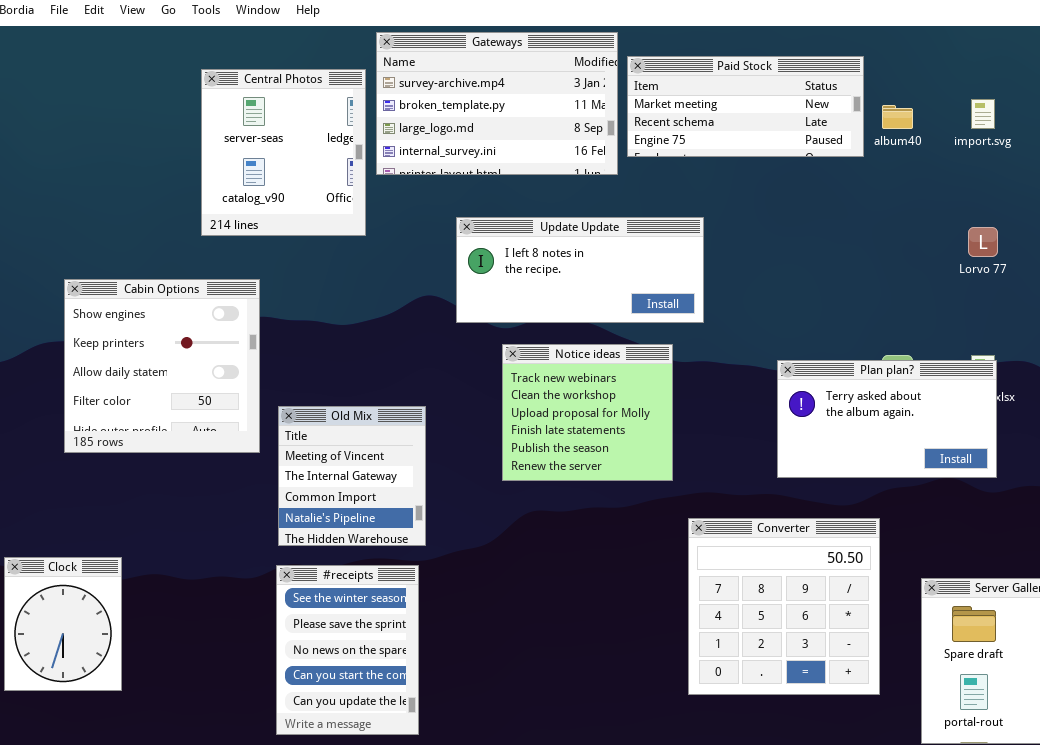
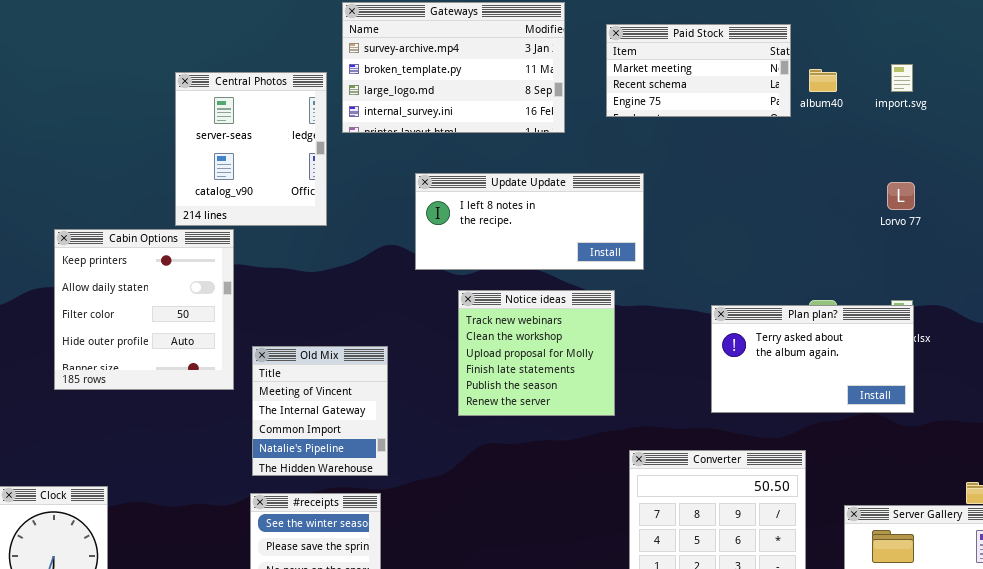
Paid Stock: [627,56,864,157] -> [606,24,791,117], resized
Central Photos: [201,69,366,236] -> [175,72,327,226], moved
Cabin Options: [64,279,260,453] -> [54,229,234,390], scrolled down 1 row

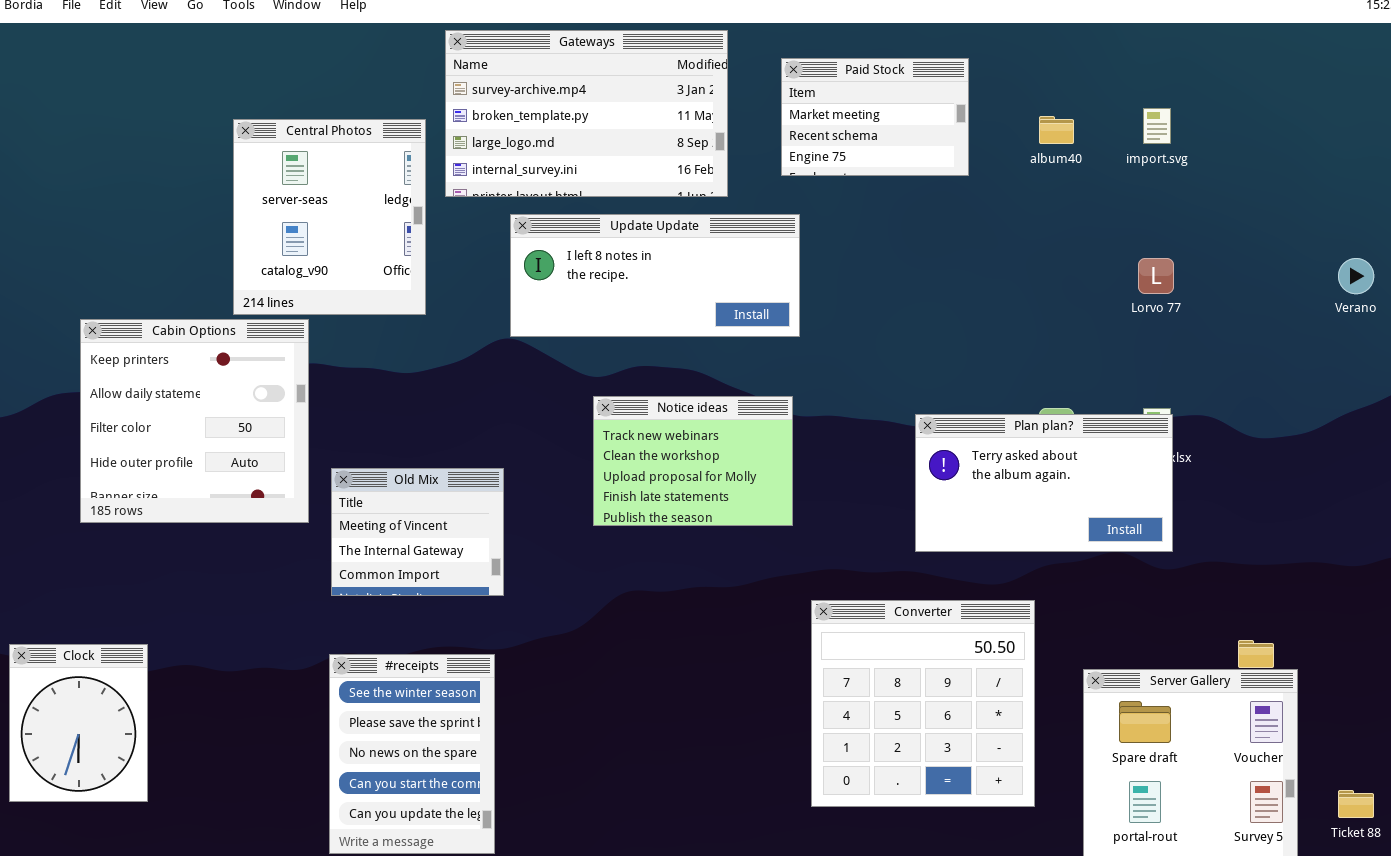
Paid Stock: [606,24,791,117] -> [781,58,969,176], resized
Update Update: [415,173,644,270] -> [510,214,800,337], moved
Notice ideas: [458,290,615,416] -> [593,396,793,526], resized
Old Mix: [252,346,388,476] -> [331,468,504,596], resized

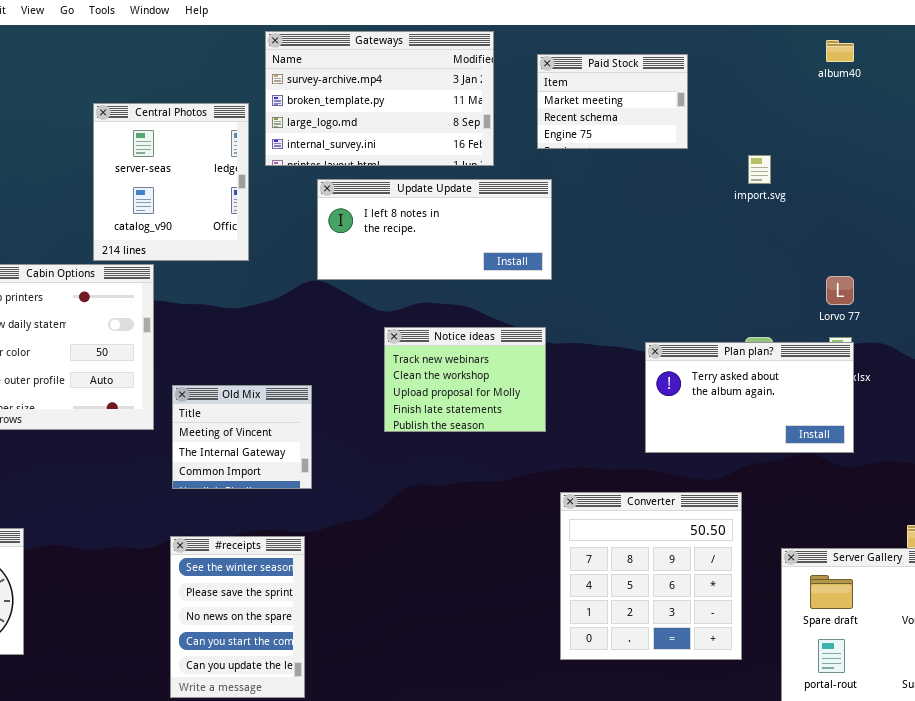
import.svg: [1143,108,1171,144] -> [748,155,771,184], moved
album40: [1039,116,1074,144] -> [826,40,854,62], moved
Lorvo 77: [1138,258,1174,294] -> [826,276,854,305], moved

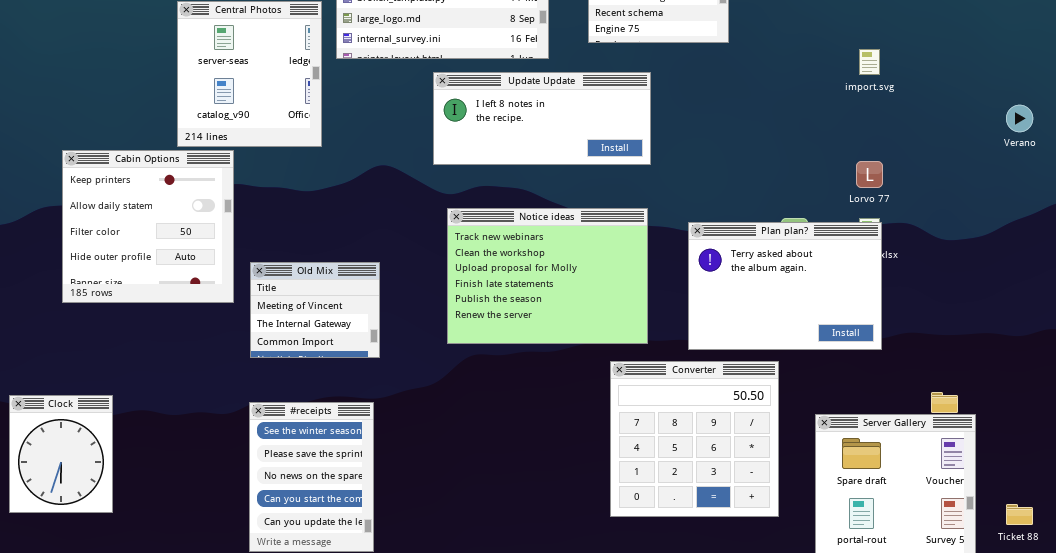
import.svg: [748,155,771,184] -> [859,49,880,75], moved
Update Update: [317,179,552,280] -> [433,72,651,165], moved
Notice ideas: [384,327,546,432] -> [447,208,648,344], resized
Plan plan?: [645,342,854,453] -> [688,222,882,350], resized

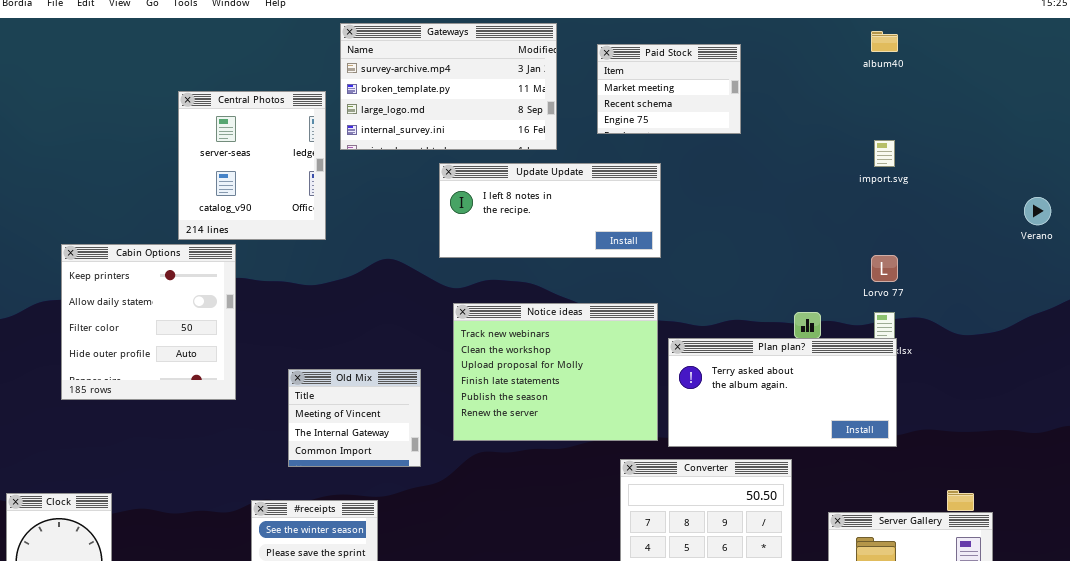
Plan plan?: [688,222,882,350] -> [668,338,897,447], resized
Old Mix: [250,262,380,358] -> [288,369,421,467], moved

